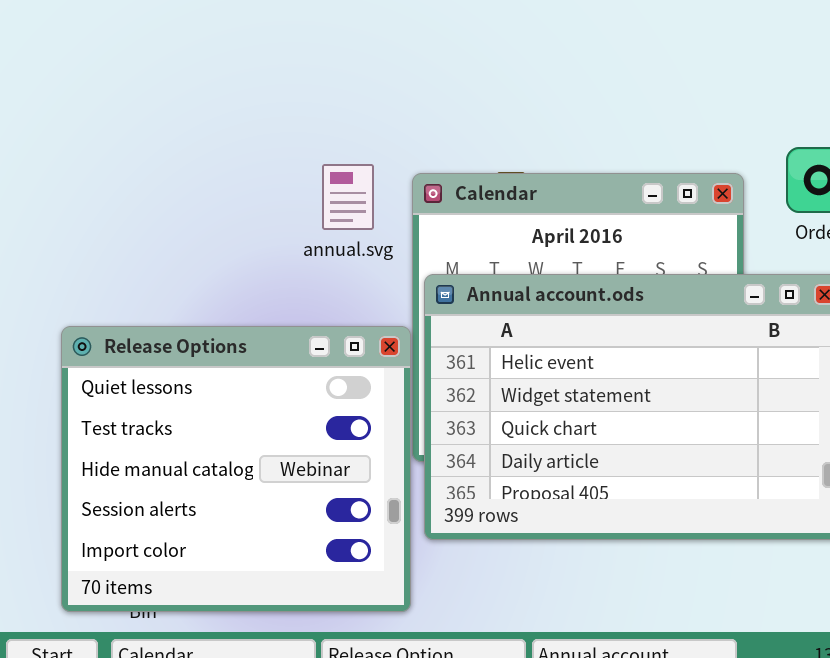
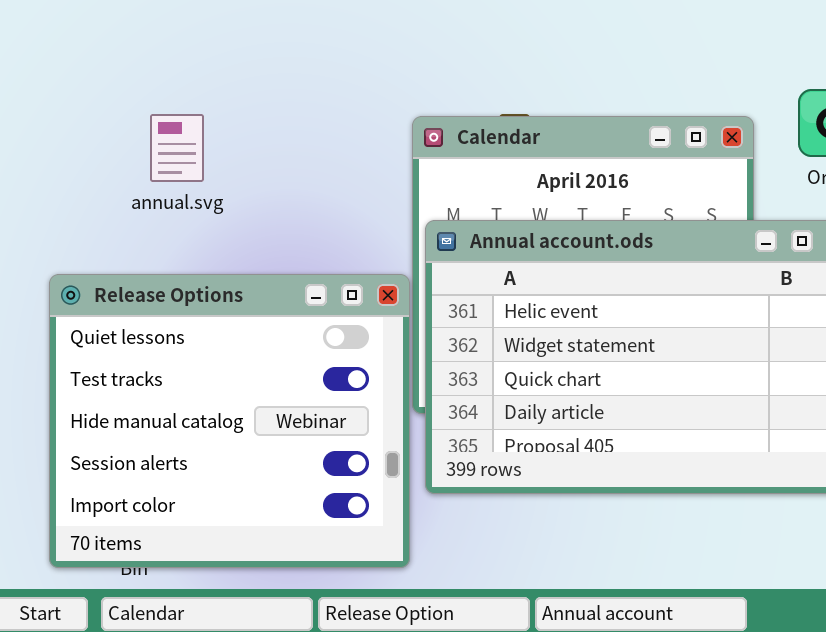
annual.svg: [322,164,374,230] -> [150,114,204,182], moved

